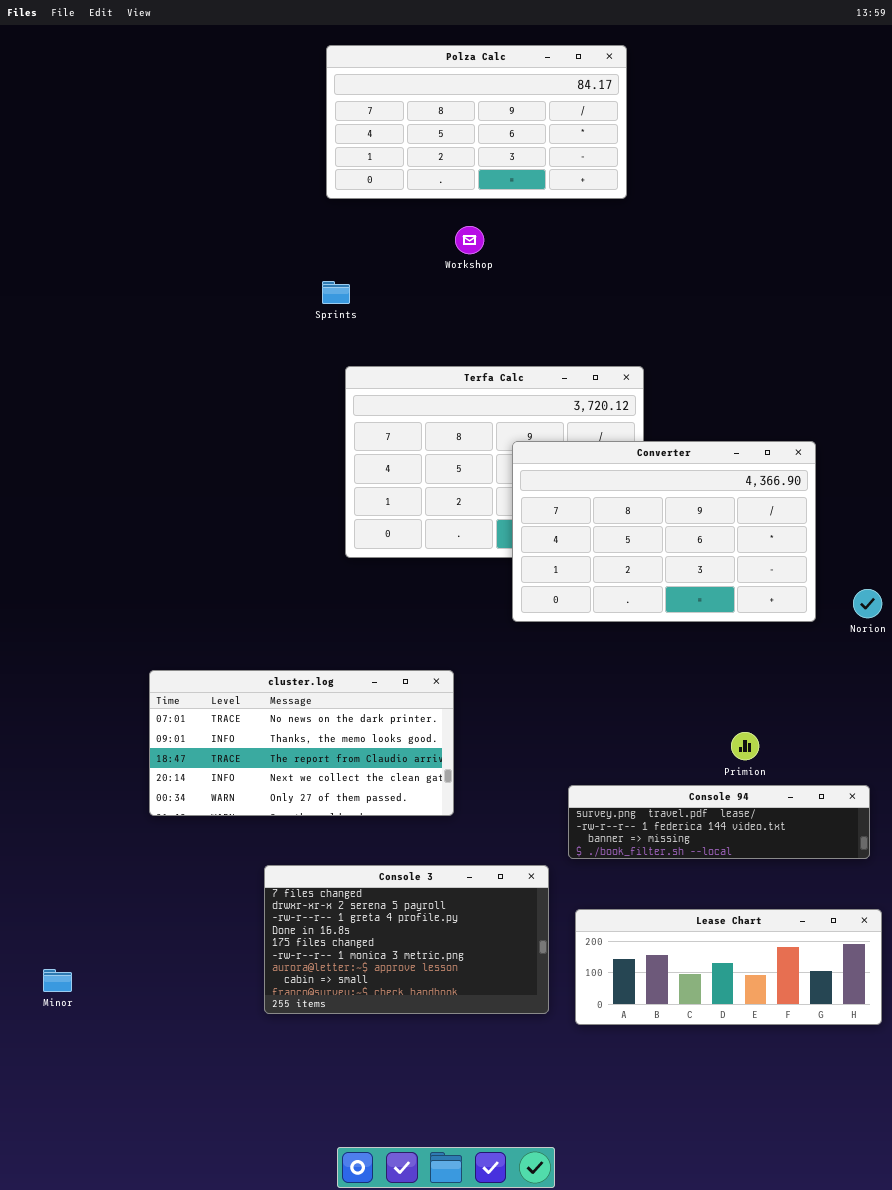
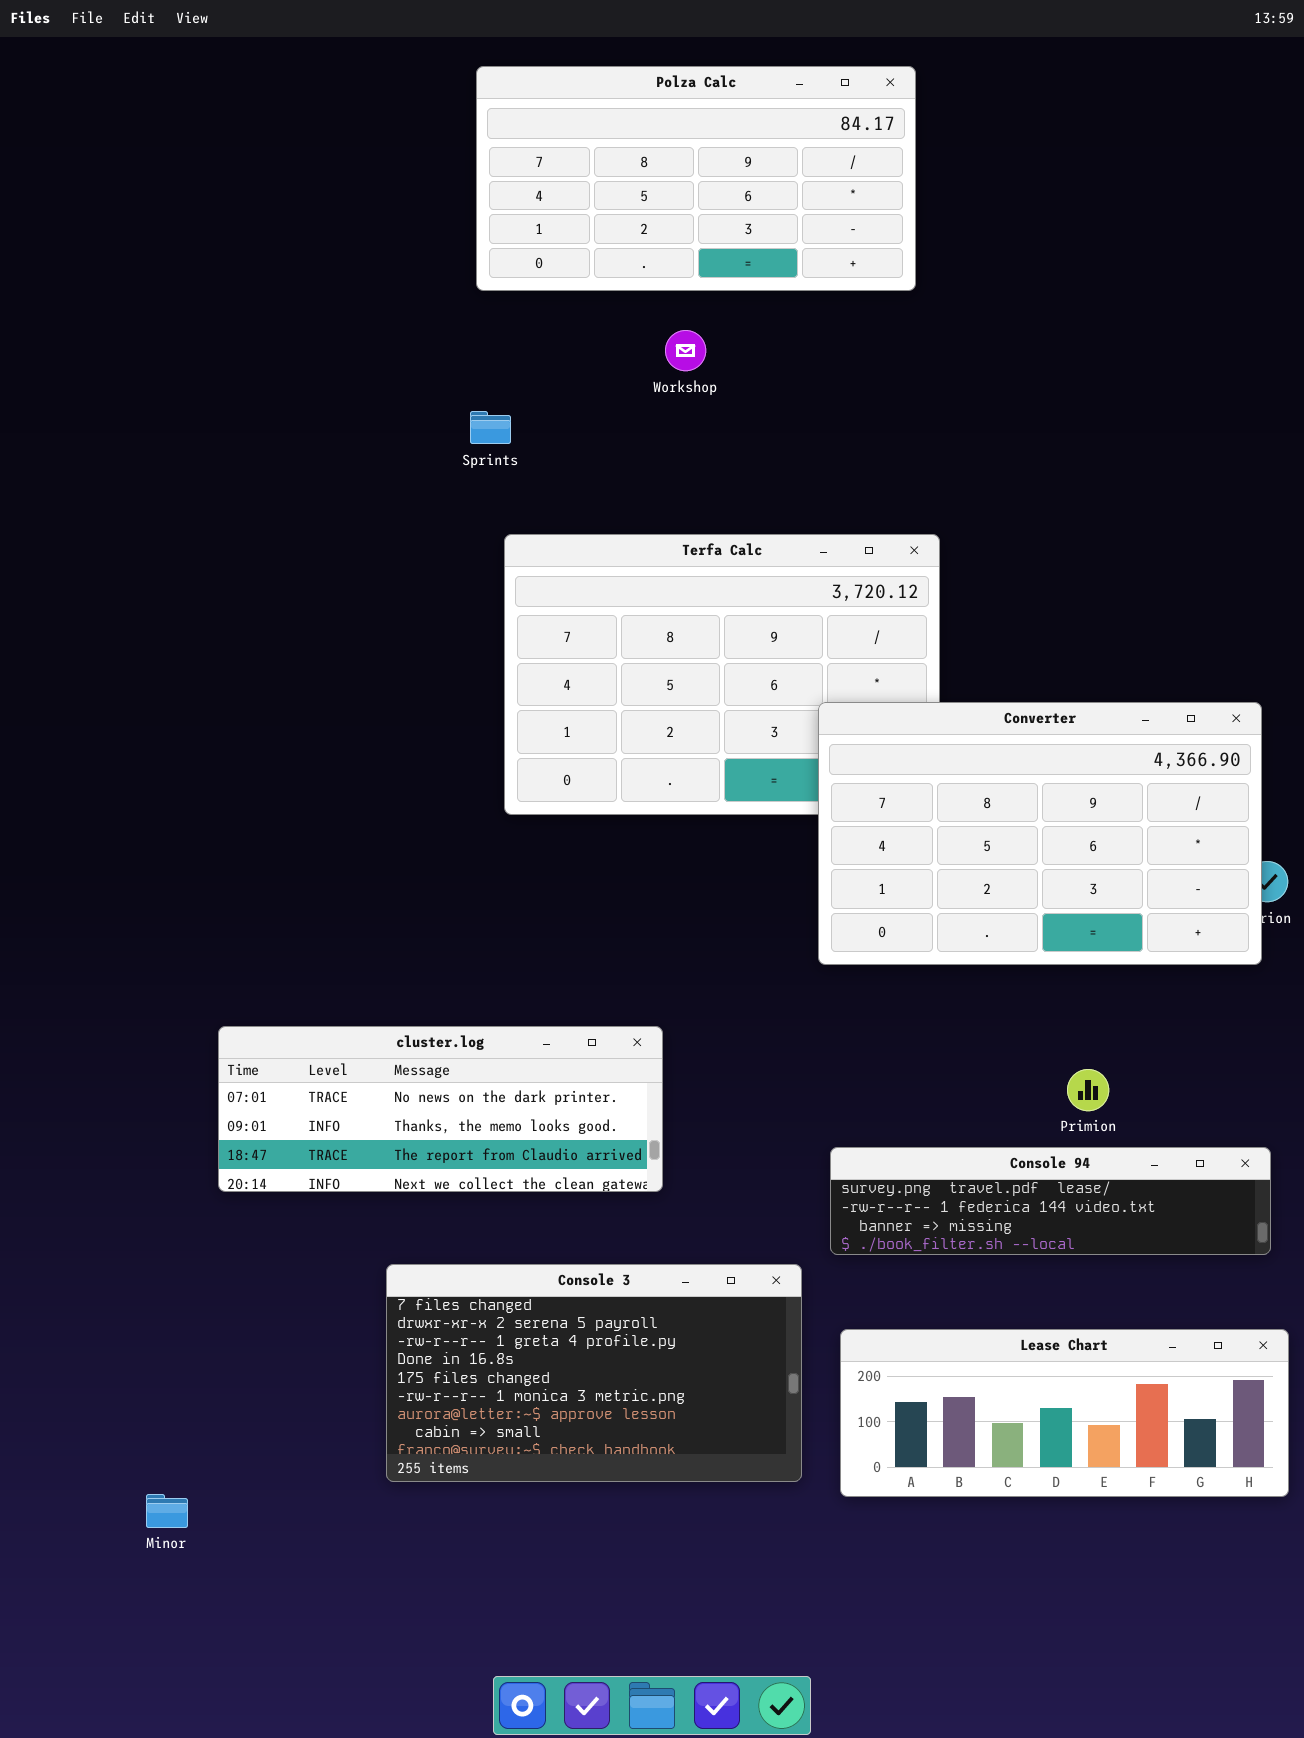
Converter: [512,441,816,622] -> [818,702,1262,965], moved
cluster.log: [149,670,454,816] -> [218,1026,663,1192], resized
Minor: [43,969,72,992] -> [146,1494,188,1528], moved

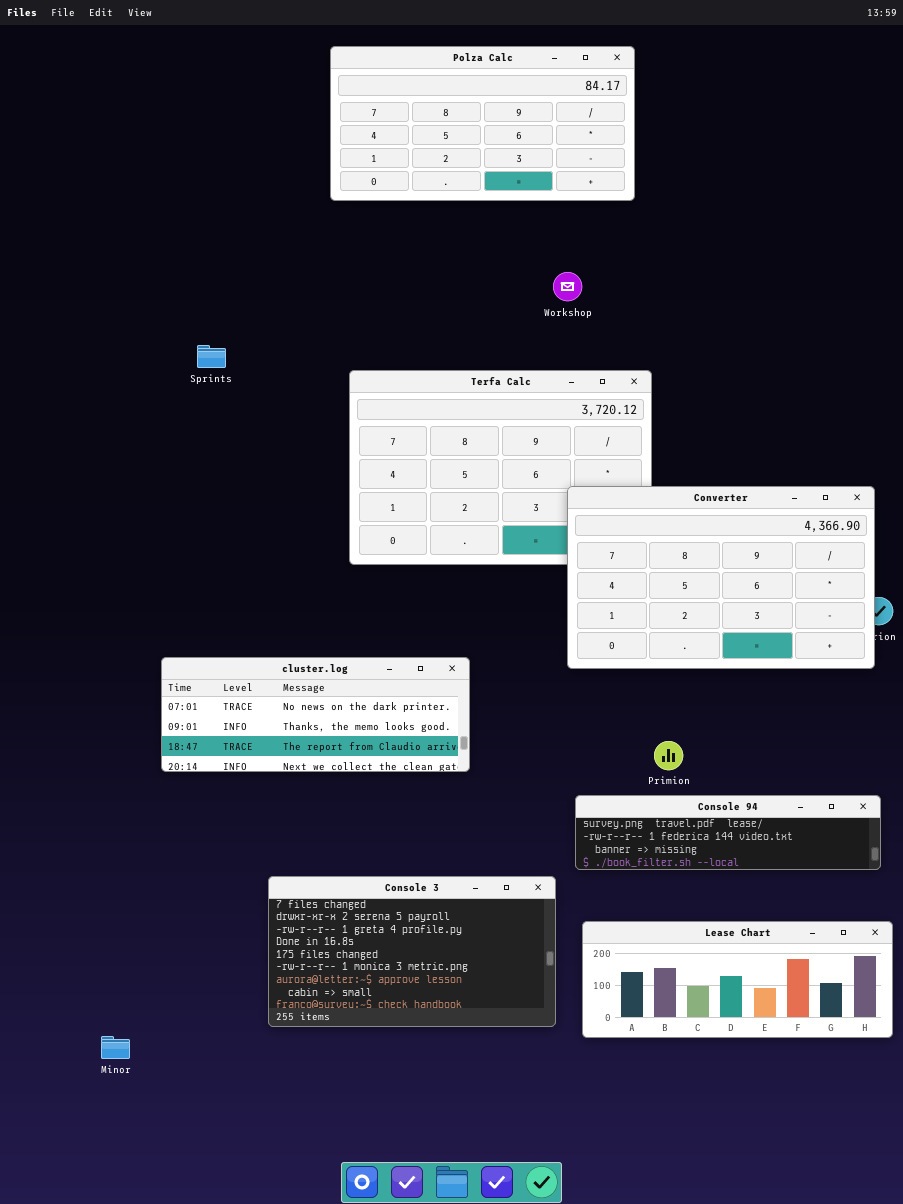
Workshop: [665,330,706,371] -> [553,272,582,301], moved
Sprints: [470,411,511,444] -> [197,345,226,368], moved
cluster.log: [218,1026,663,1192] -> [161,657,470,772], moved
Primion: [1067,1069,1109,1111] -> [654,741,683,770], moved

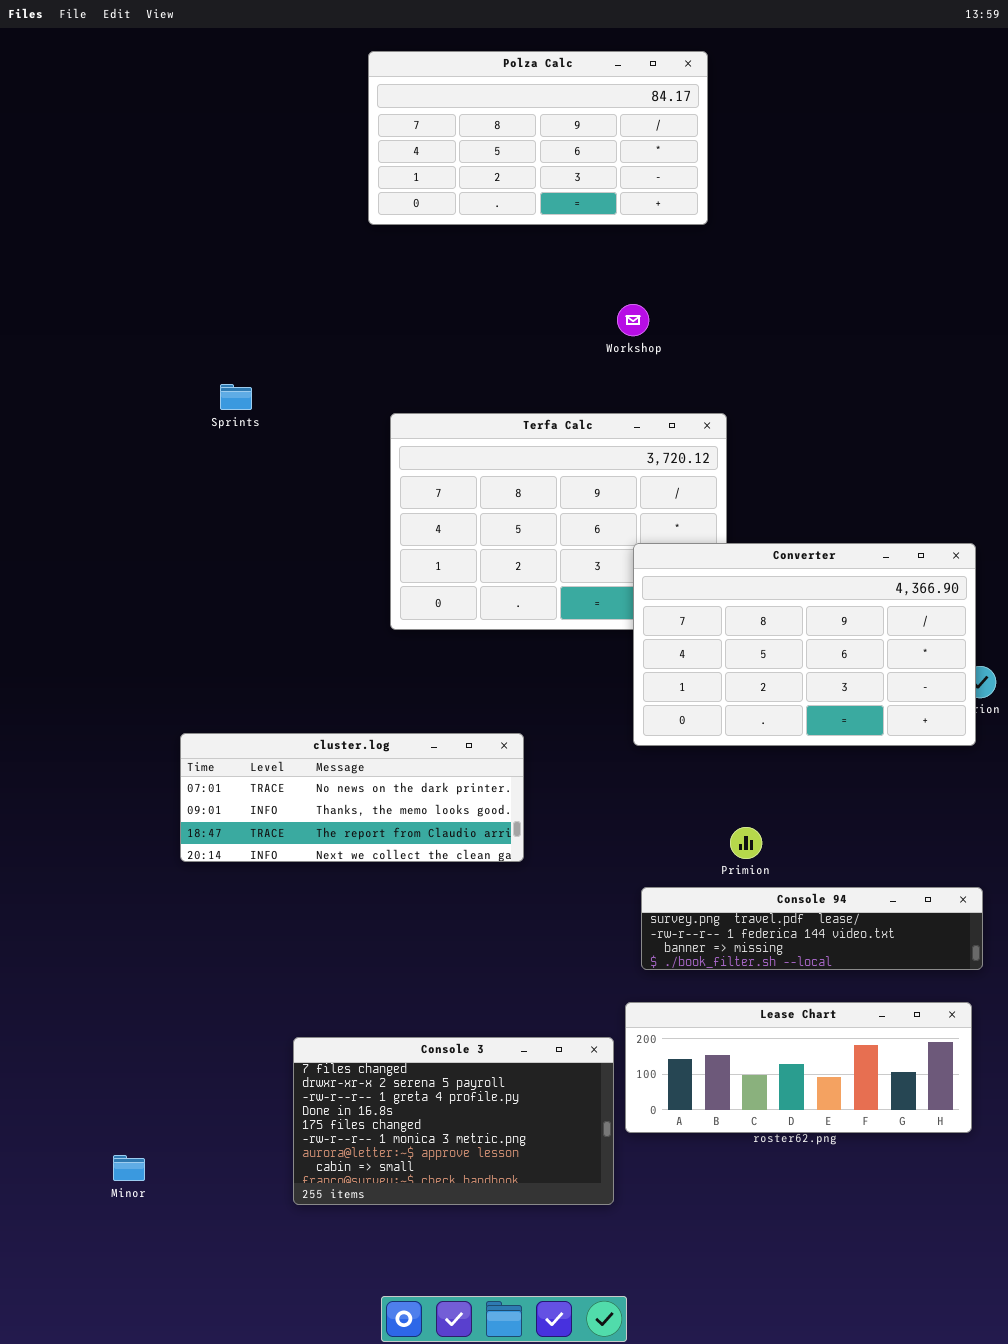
Console 3: [268,876,556,1027] -> [293,1037,614,1205], moved
Lease Chart: [582,921,893,1038] -> [625,1002,972,1133], moved

